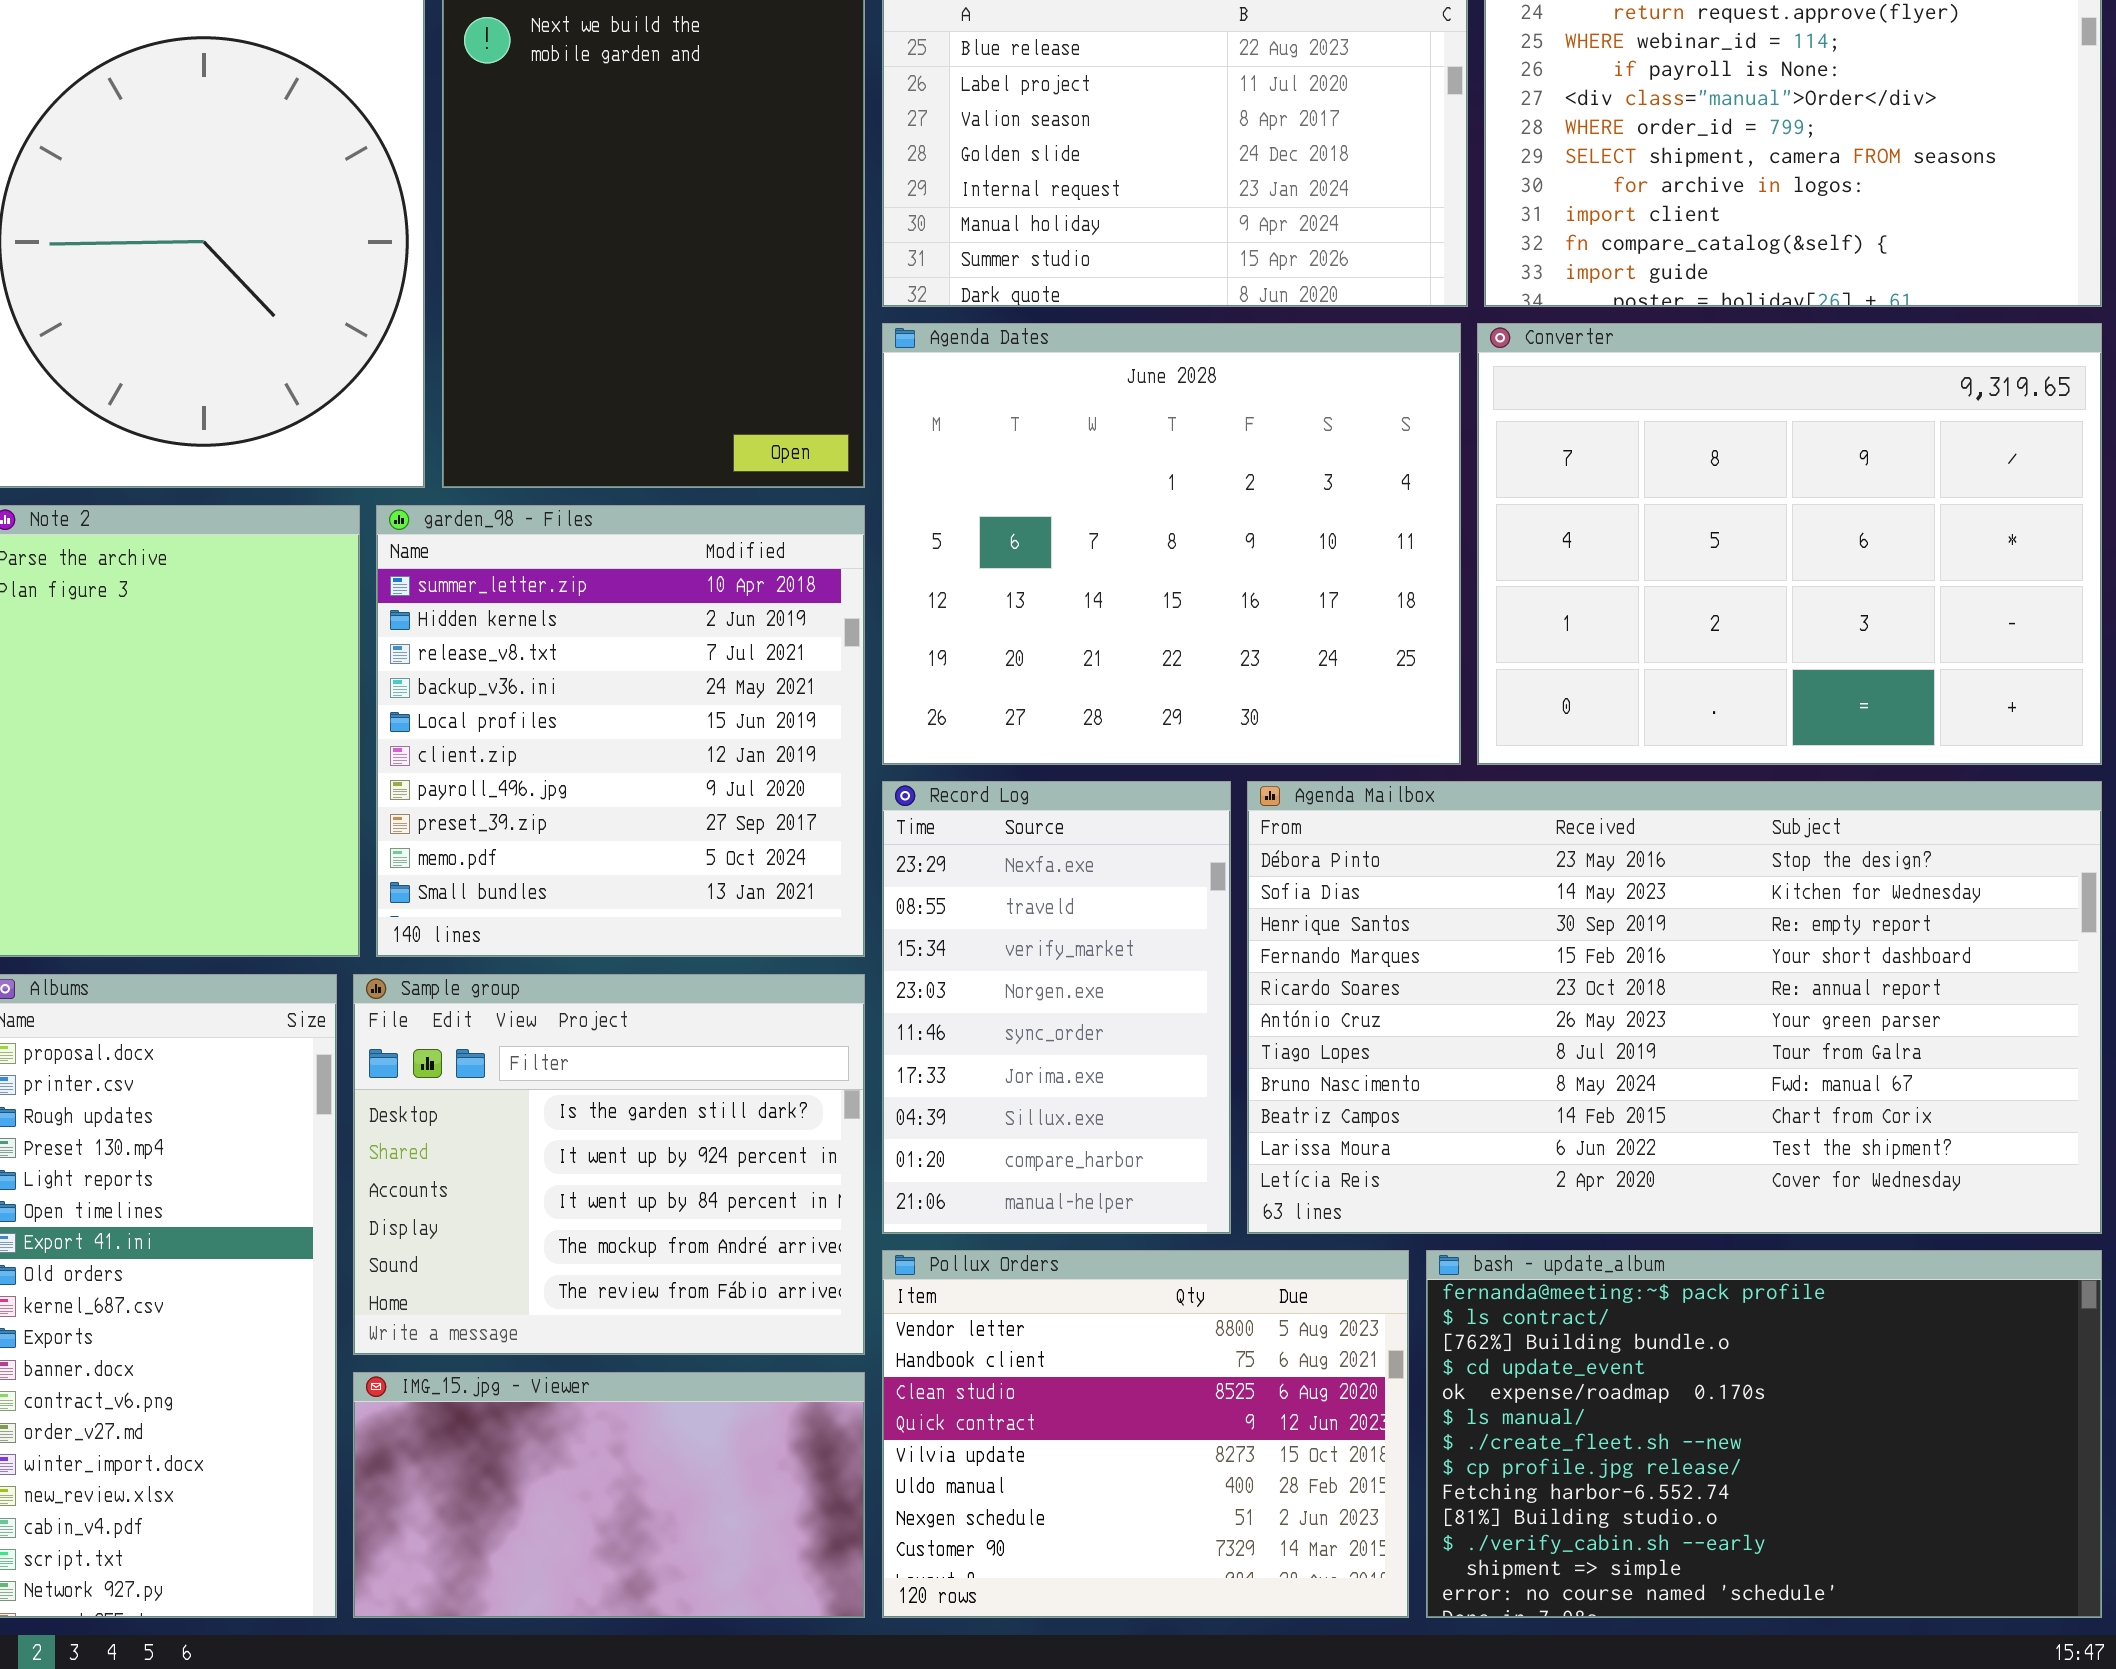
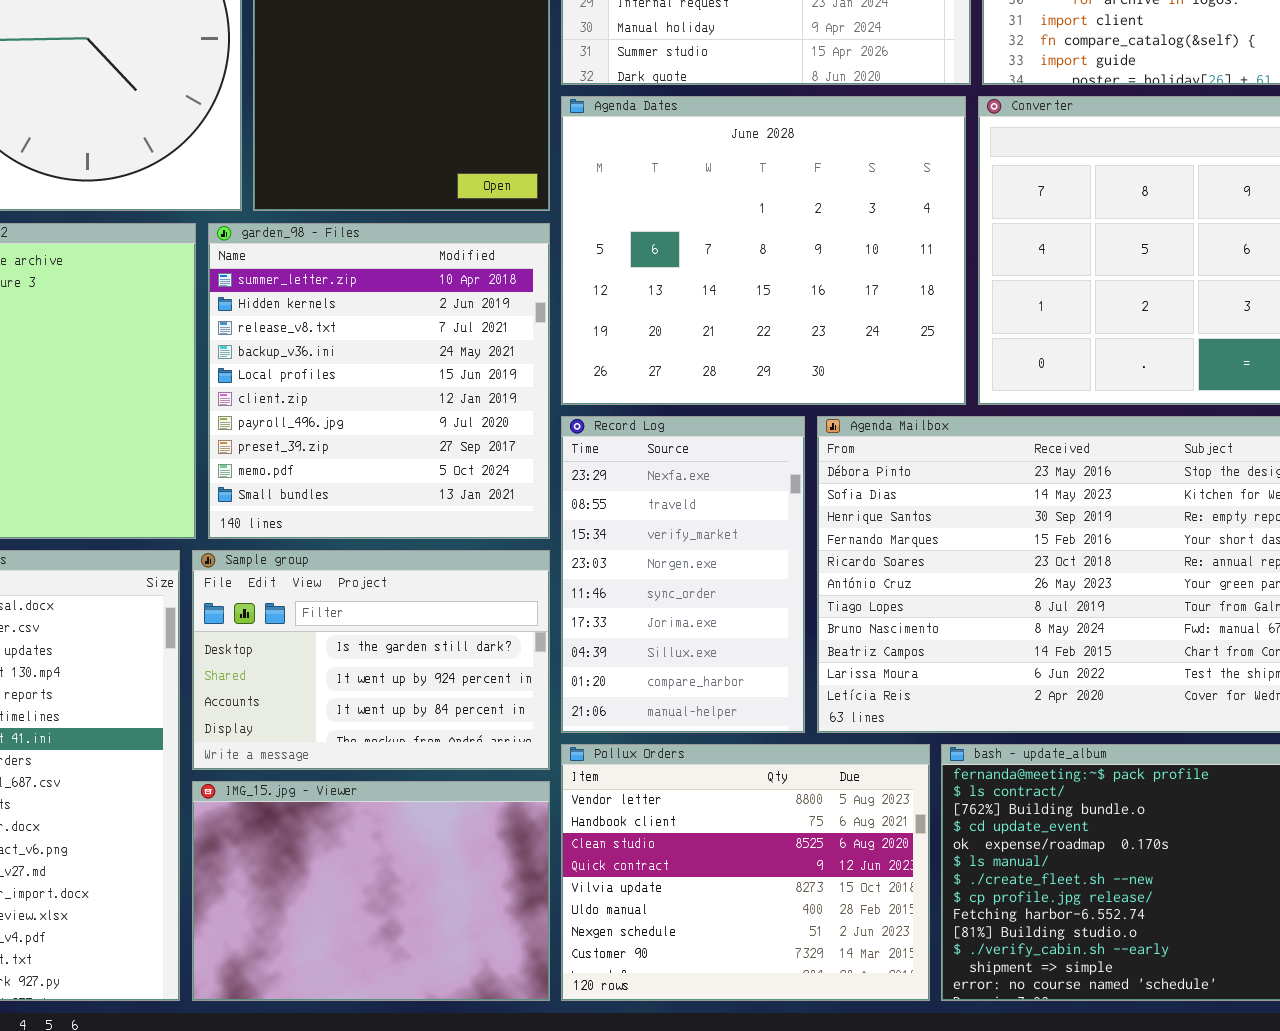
Sample group: [353,974,865,1355] -> [192,550,550,770], resized
IMG_15.jpg - Viewer: [353,1372,865,1618] -> [192,781,550,1001], resized

